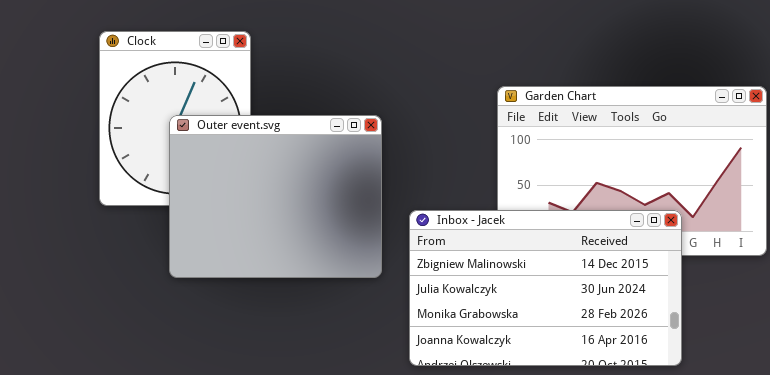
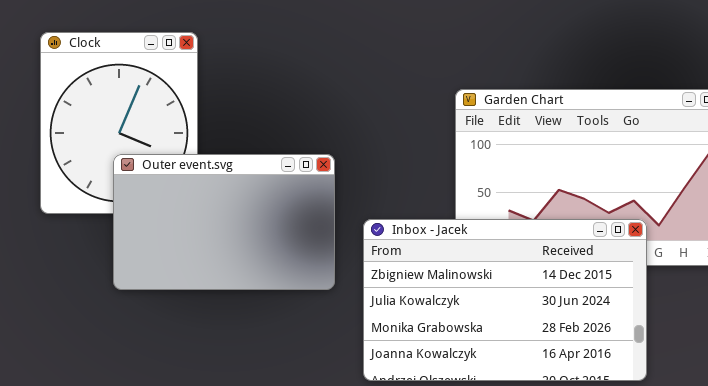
Outer event.svg: [169,115,382,278] -> [113,154,335,290], resized

